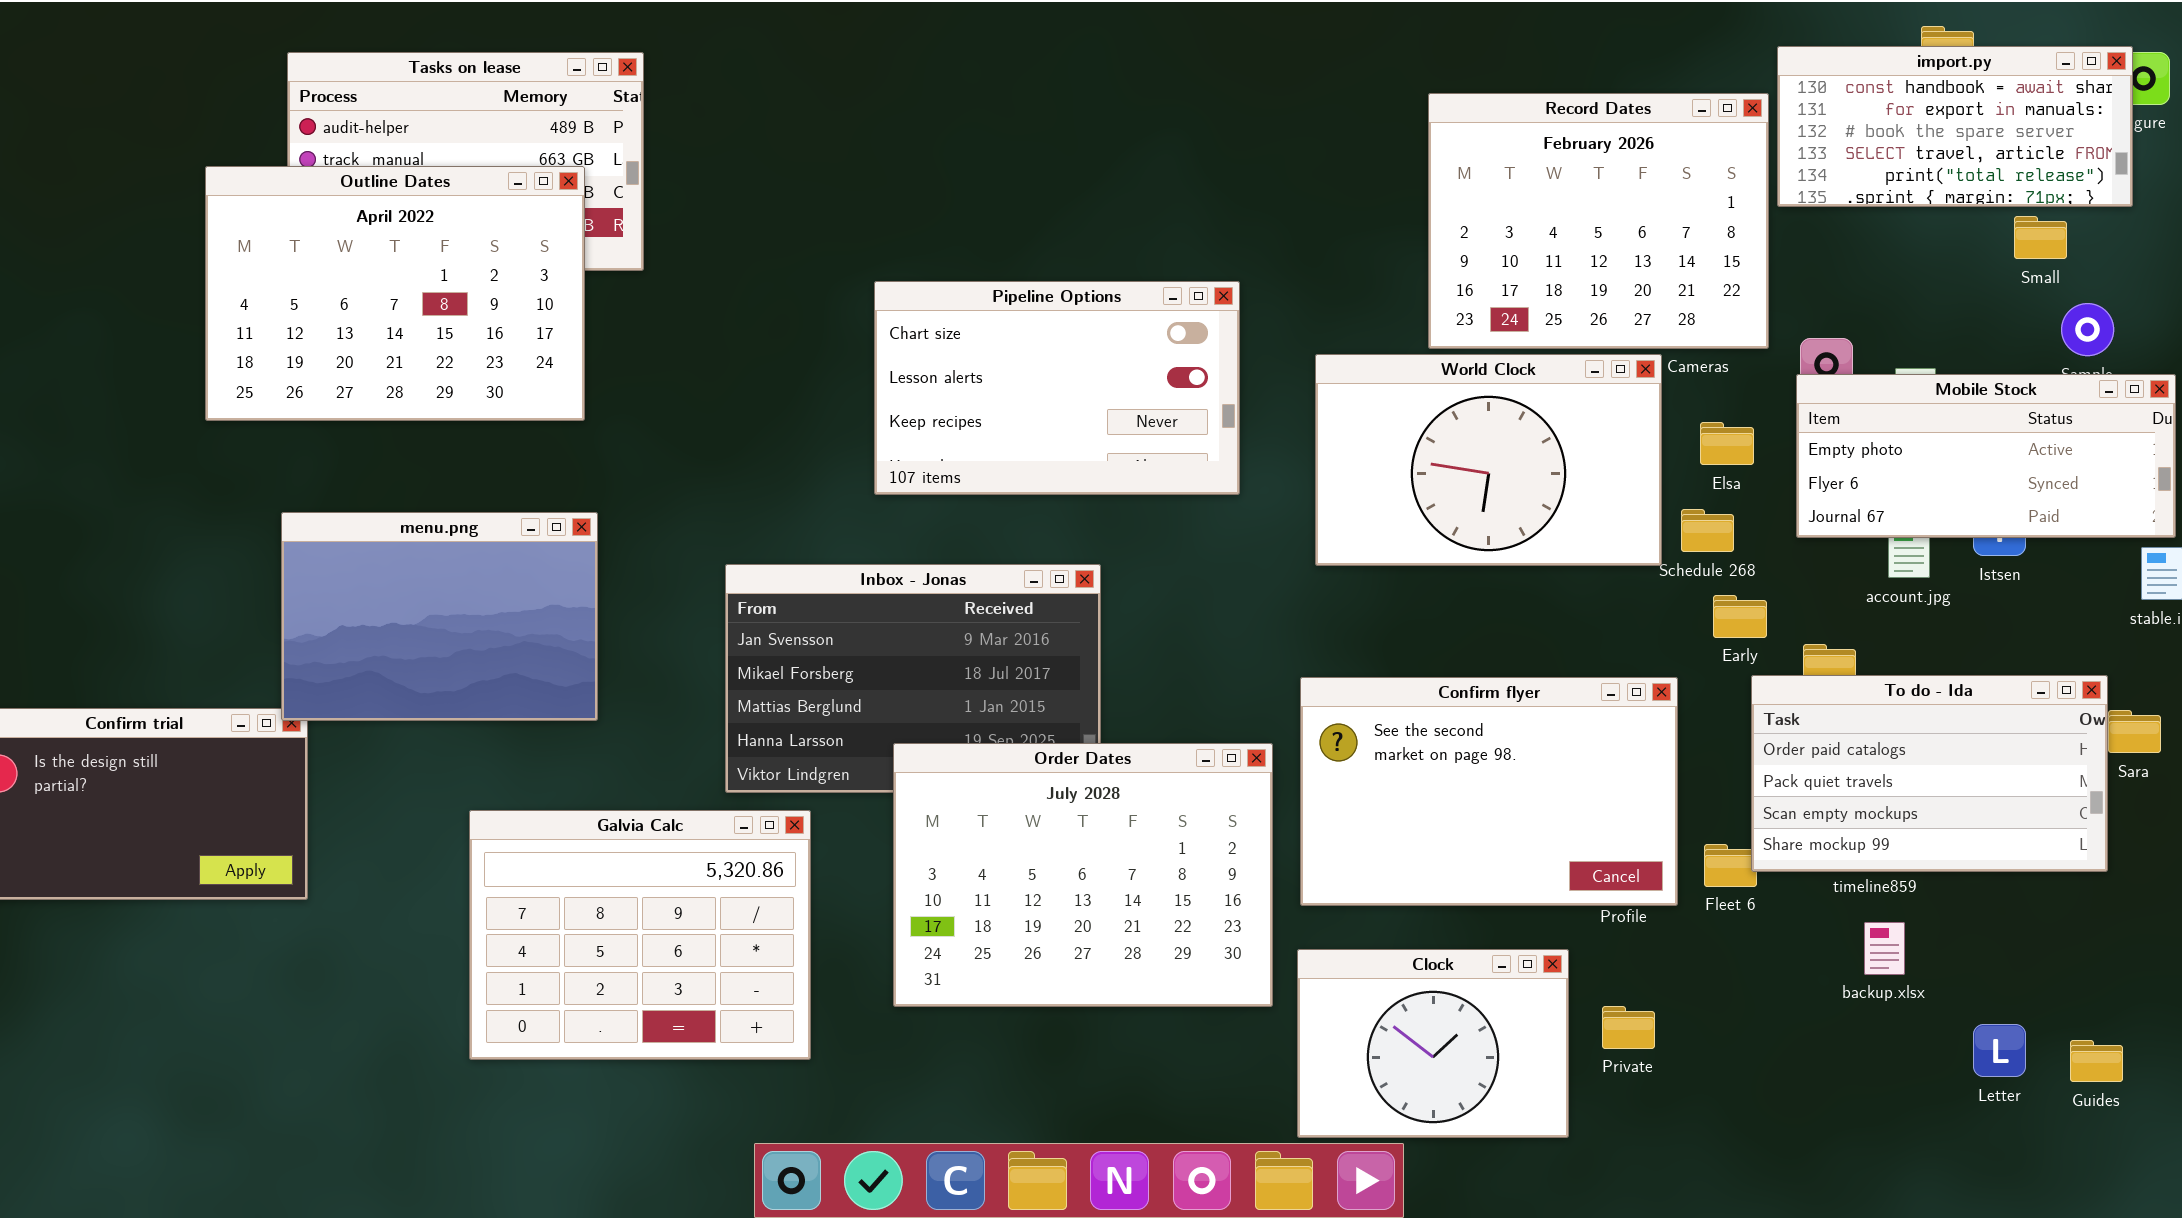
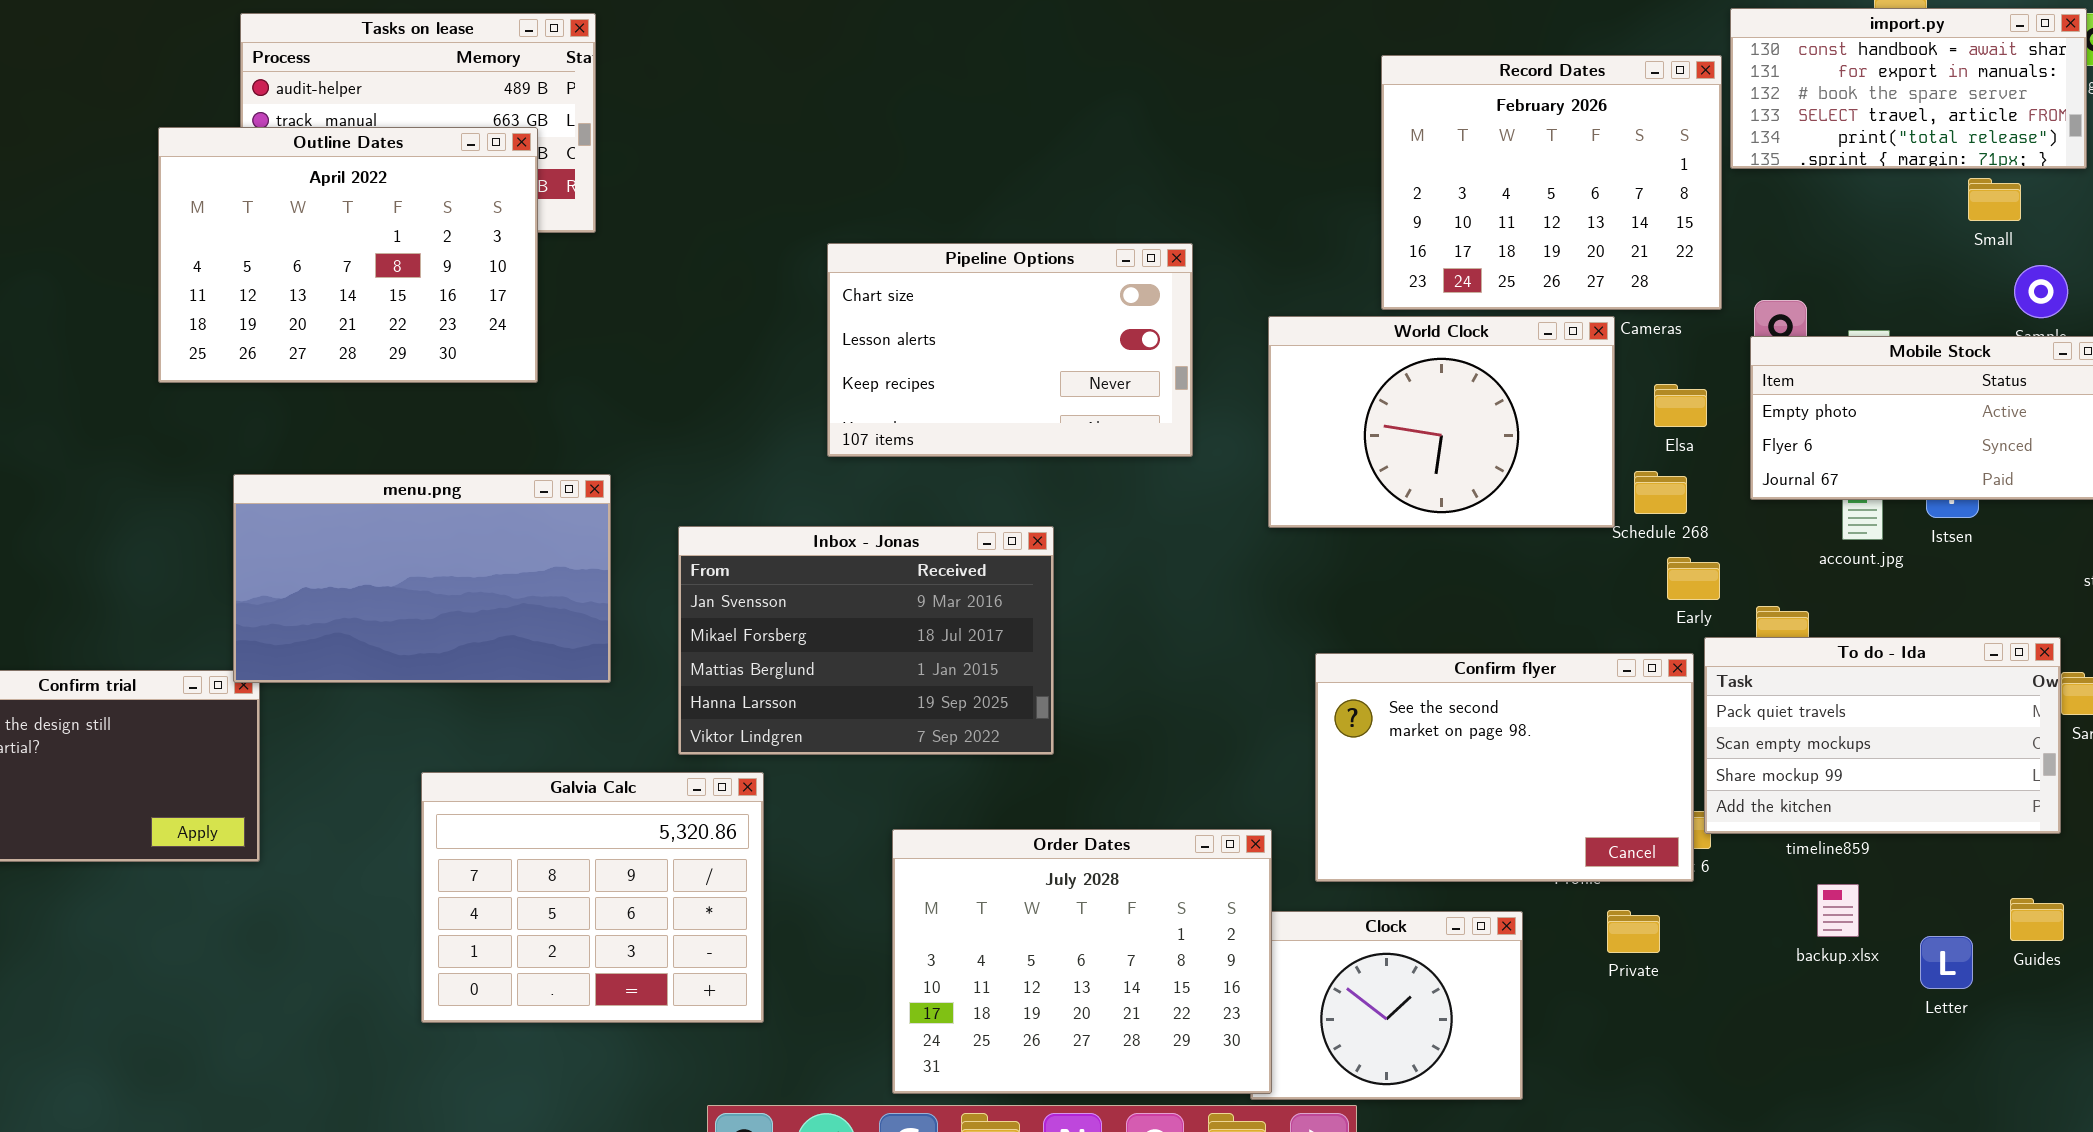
menu.png: [281,512,598,721] -> [233,474,611,683], resized
To do - Ida: [1751,675,2108,872] -> [1704,637,2061,834], scrolled down 1 row
Confirm flyer: [1300,677,1678,906] -> [1315,653,1694,882], moved
Order Dates: [893,743,1273,1007] -> [892,829,1272,1094], moved
Private: [1602,1006,1655,1049] -> [1607,910,1660,953], moved
Letter: [1973,1024,2026,1077] -> [1920,936,1973,989], moved
Guides: [2070,1040,2123,1082] -> [2010,898,2064,941], moved

